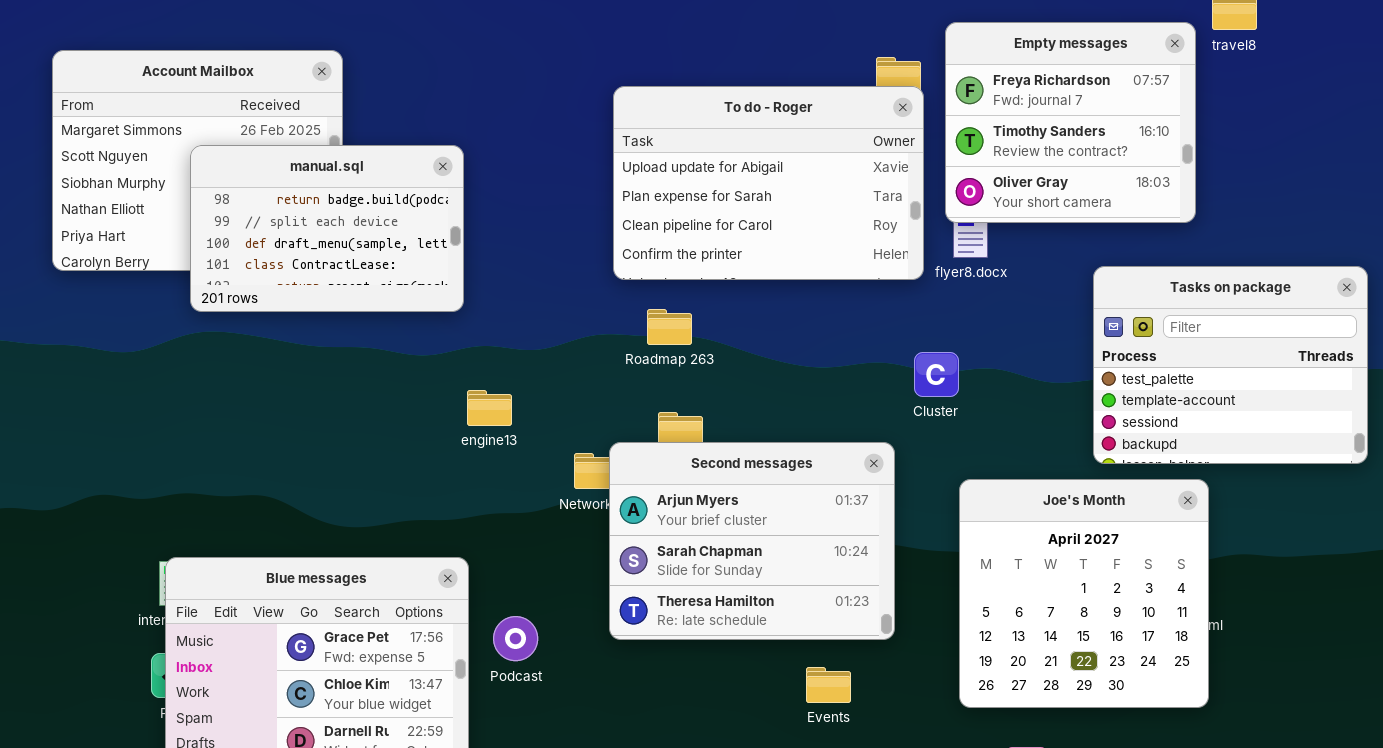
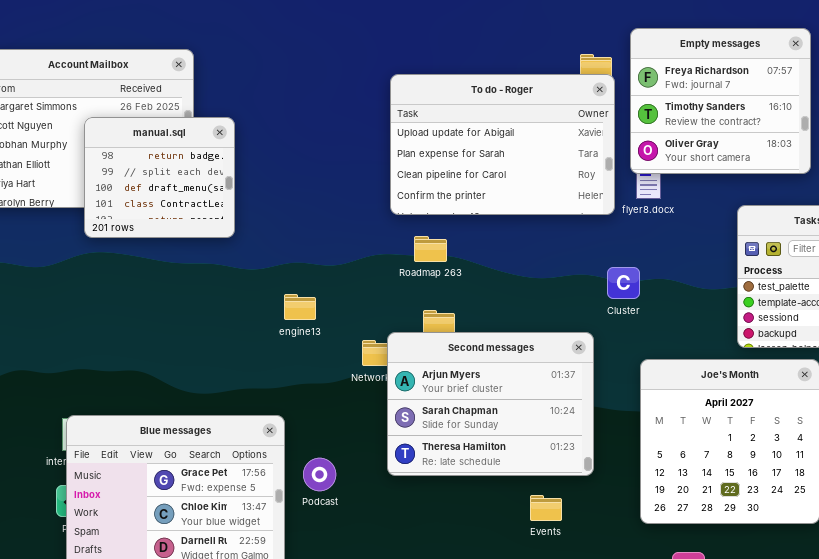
manual.sql: [190,145,464,312] -> [84,117,235,238], resized

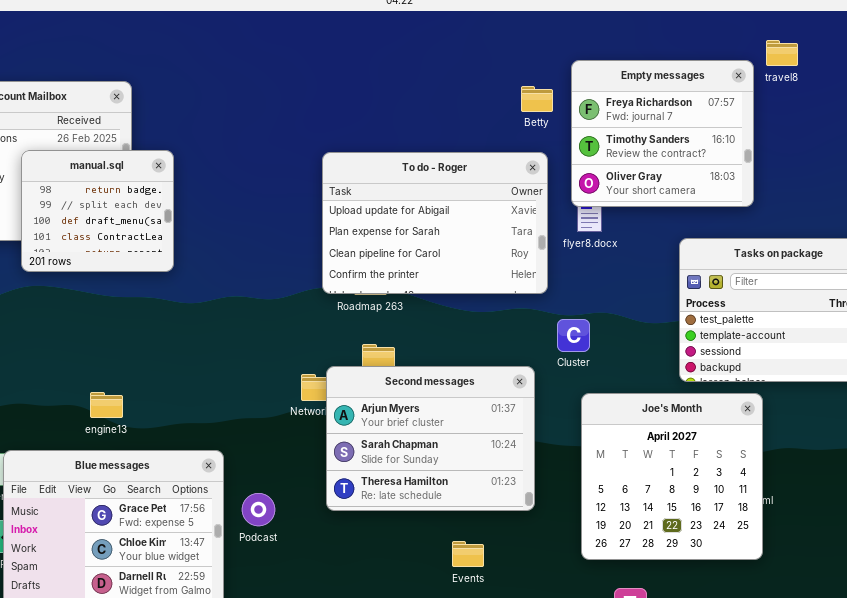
To do - Roger: [390,74,615,215] -> [322,152,548,294], moved
Cluster: [607,267,640,299] -> [557,319,590,352], moved
engine13: [284,294,316,320] -> [90,392,123,418], moved
Events: [530,495,562,521] -> [452,541,484,567], moved

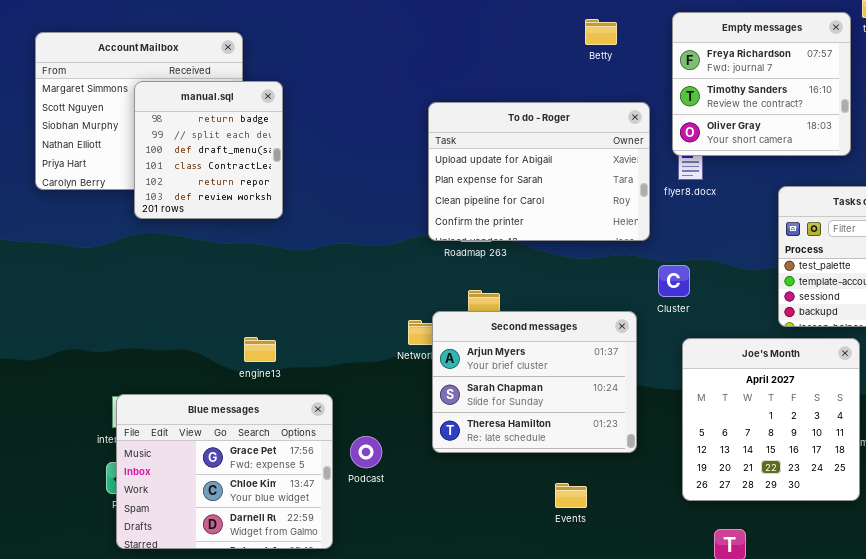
Betty: [521,86,553,112] -> [585,19,617,45], moved
manual.sql: [21,150,174,272] -> [134,81,283,219], resized
engine13: [90,392,123,418] -> [244,337,276,362], moved

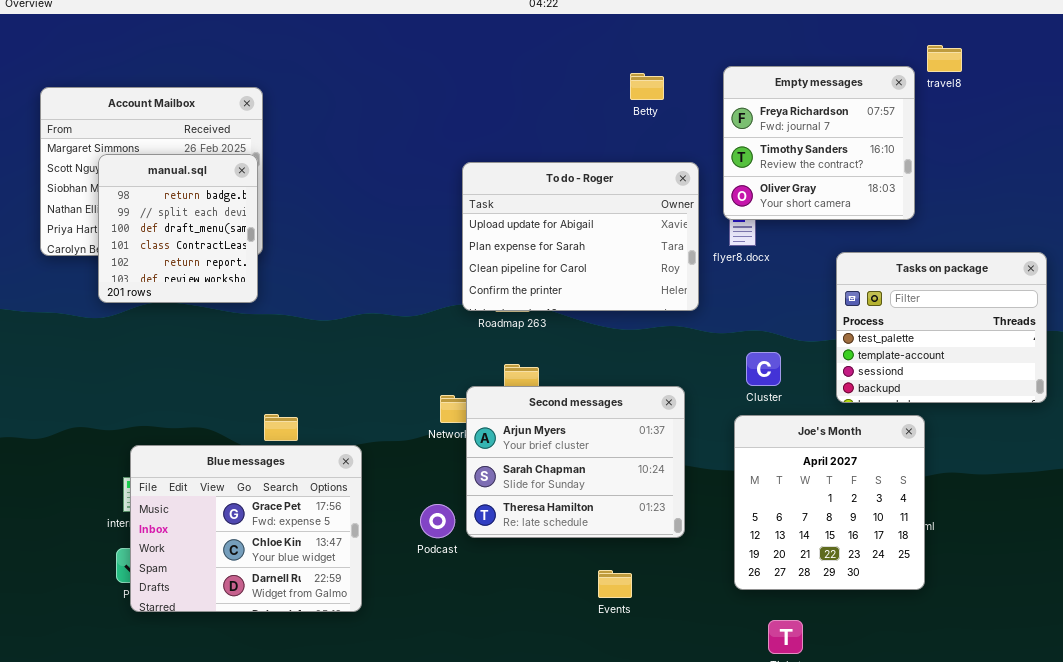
manual.sql: [134,81,283,219] -> [98,154,258,303], moved
Cluster: [658,265,690,297] -> [746,352,781,386], moved
Blue messages: [116,394,333,549] -> [130,445,362,612], moved
Podcast: [350,436,382,468] -> [420,504,455,538], moved

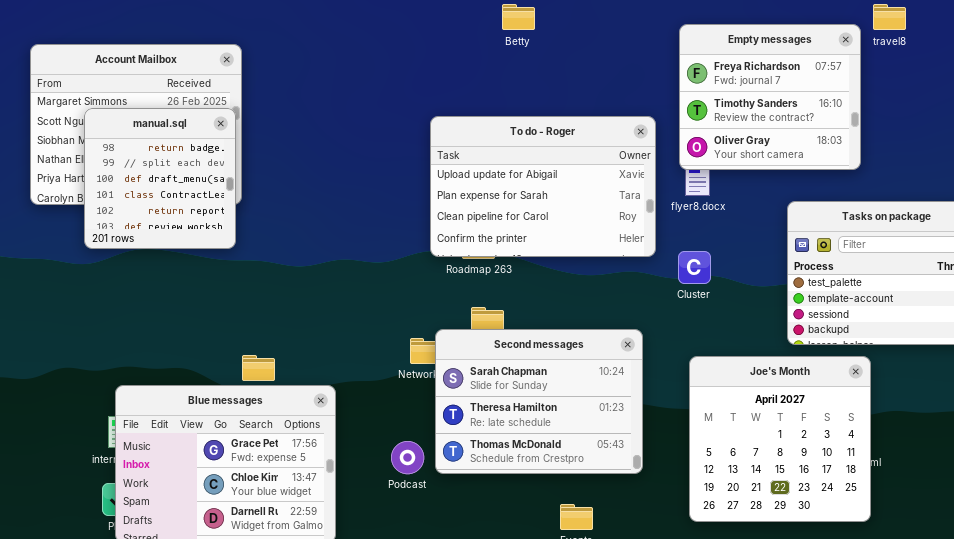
Betty: [630,73,664,100] -> [502,4,535,30], moved
Cluster: [746,352,781,386] -> [678,251,711,284], moved
Second messages: [466,386,685,538] -> [435,329,643,474], scrolled down 1 row

